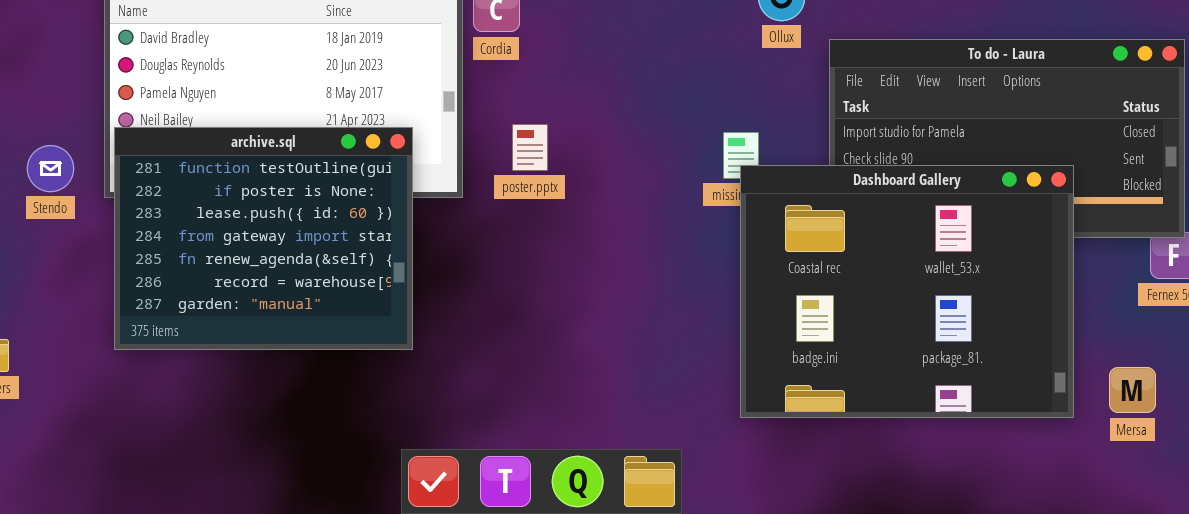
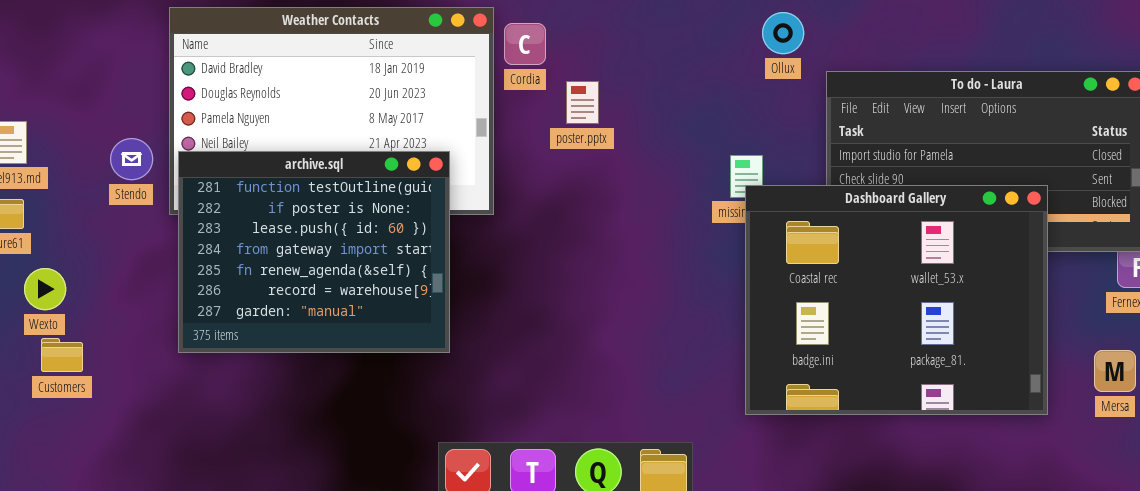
poster.pptx: [512,124,548,171] -> [566,81,599,124], moved
Stendo: [27,145,74,192] -> [110,138,153,180], moved
Mersa: [1109,367,1156,413] -> [1094,350,1136,392], moved

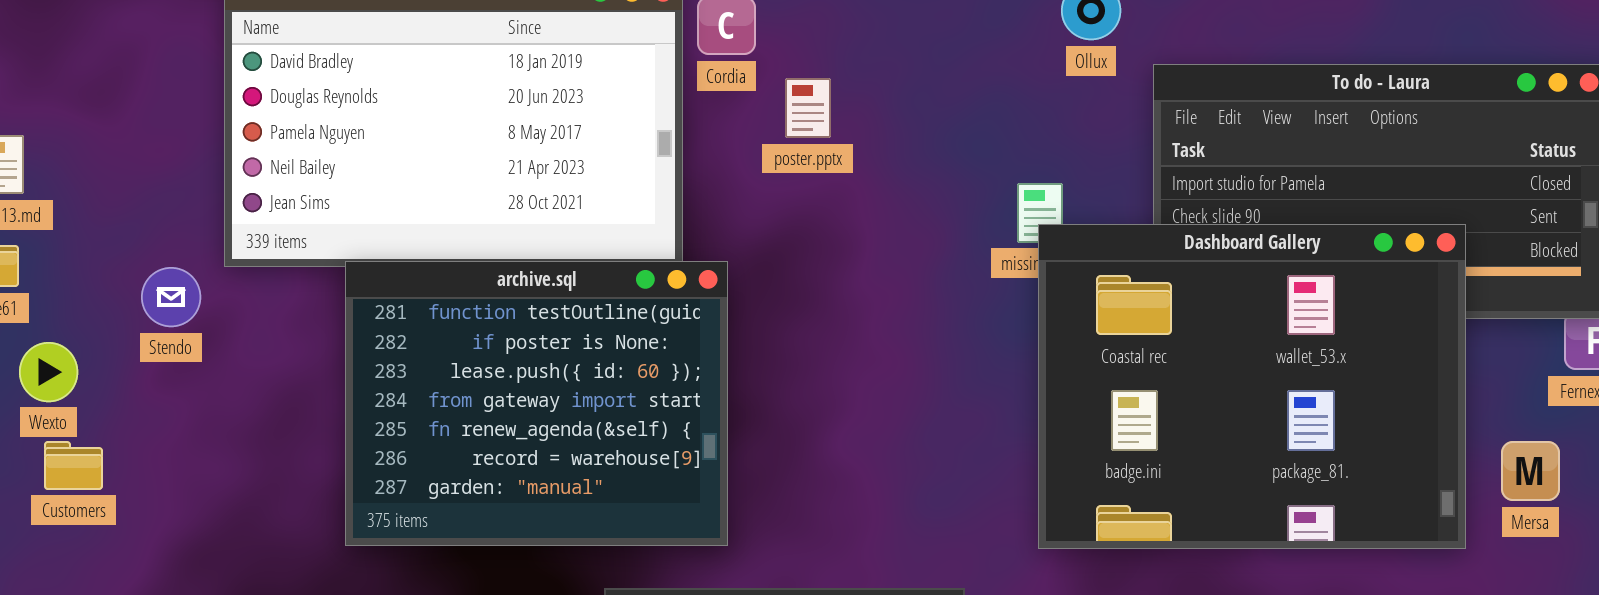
Stendo: [110,138,153,180] -> [141,267,201,327], moved
archive.sql: [178,151,450,353] -> [345,261,728,546], moved
Mersa: [1094,350,1136,392] -> [1501,441,1560,501], moved

